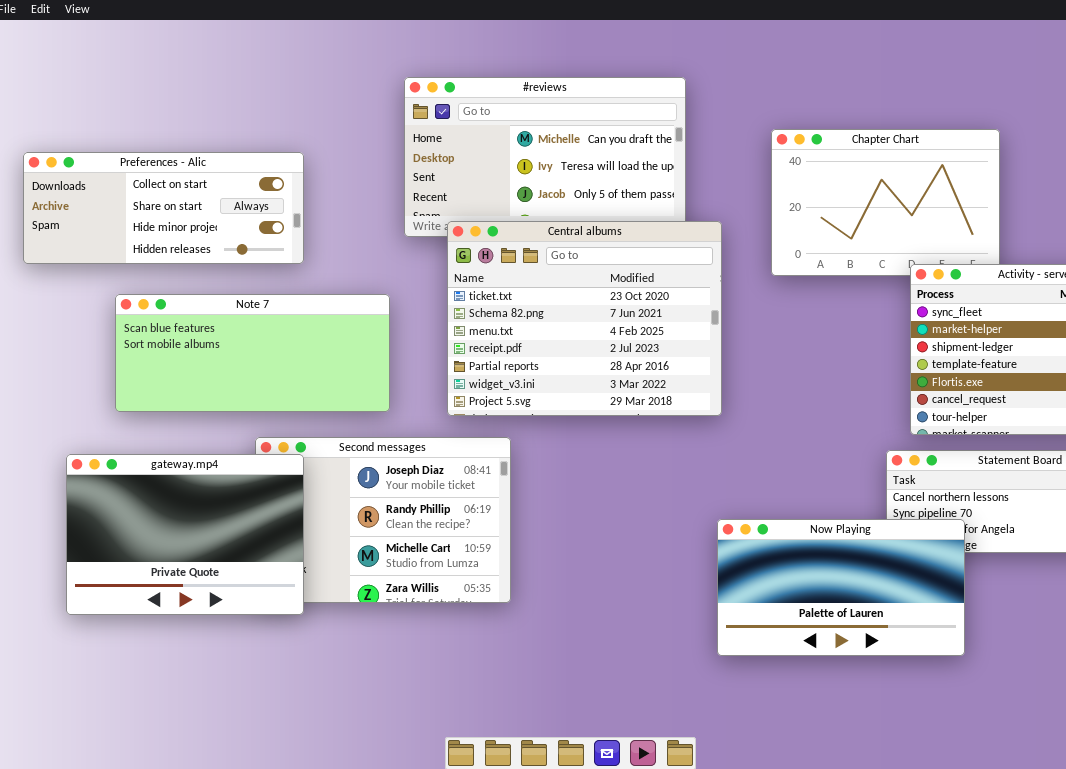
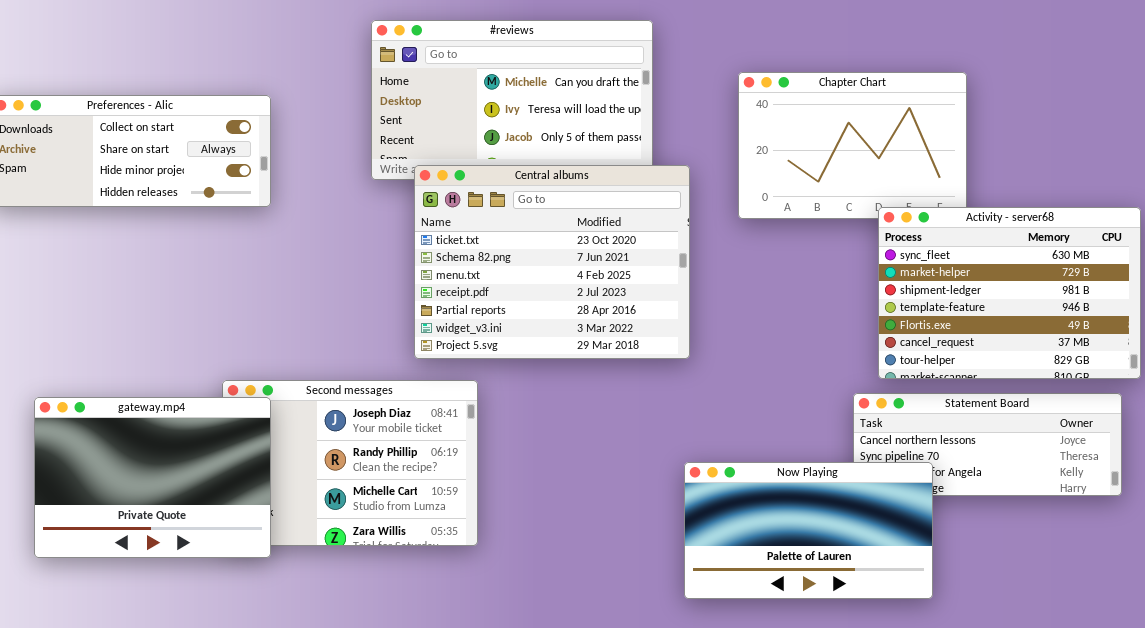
Note 7: [115,294,390,412] -> none, closed

